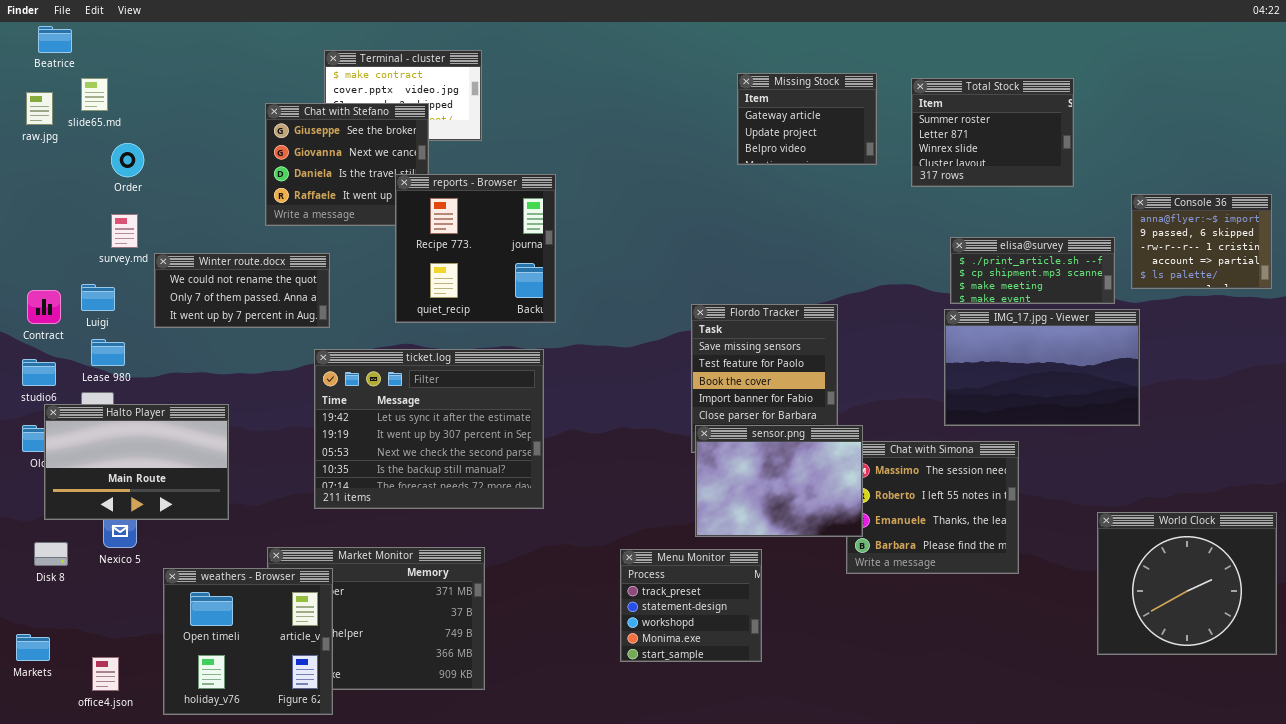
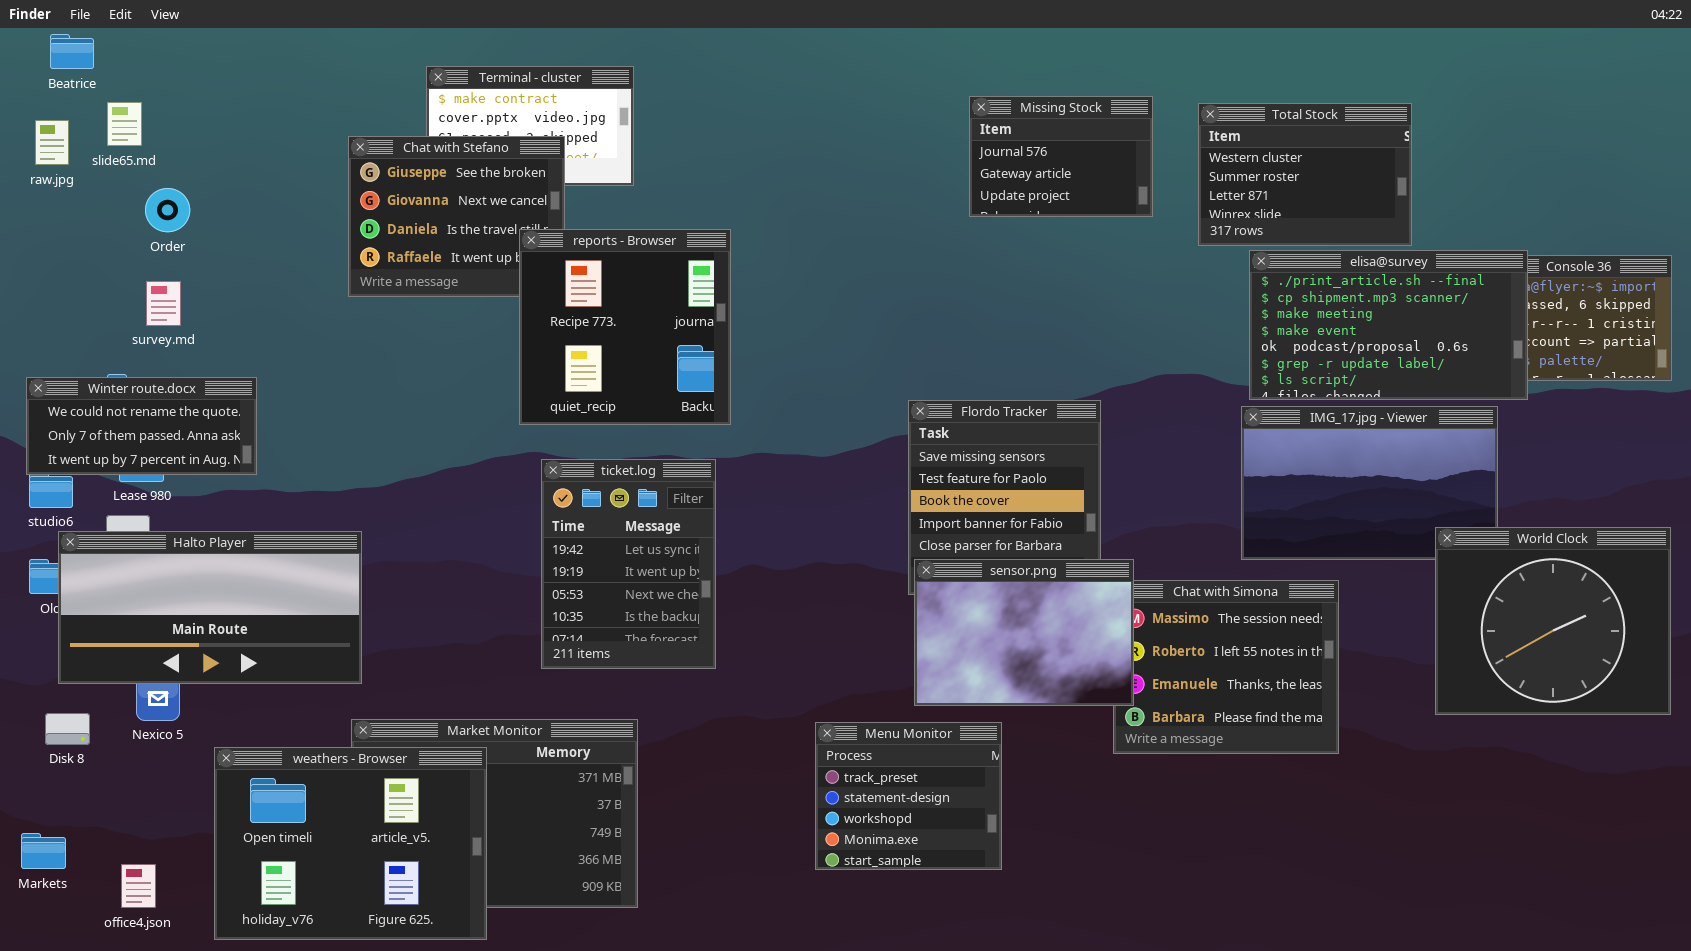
Missing Stock: [737,73,877,165] -> [969,96,1153,217], scrolled up 1 row
Total Stock: [911,78,1074,187] -> [1198,103,1412,246], scrolled up 1 row
elisa@survey: [950,237,1115,304] -> [1249,250,1528,400], resized
Winter route.docx: [154,253,330,328] -> [26,377,257,475], moved
ticket.log: [314,349,544,509] -> [541,459,716,669], resized
Halto Player: [44,404,229,520] -> [58,531,362,684], resized
World Clock: [1097,512,1277,655] -> [1435,527,1671,715], moved
weathers - Browser: [163,568,333,715] -> [214,747,487,940], resized

